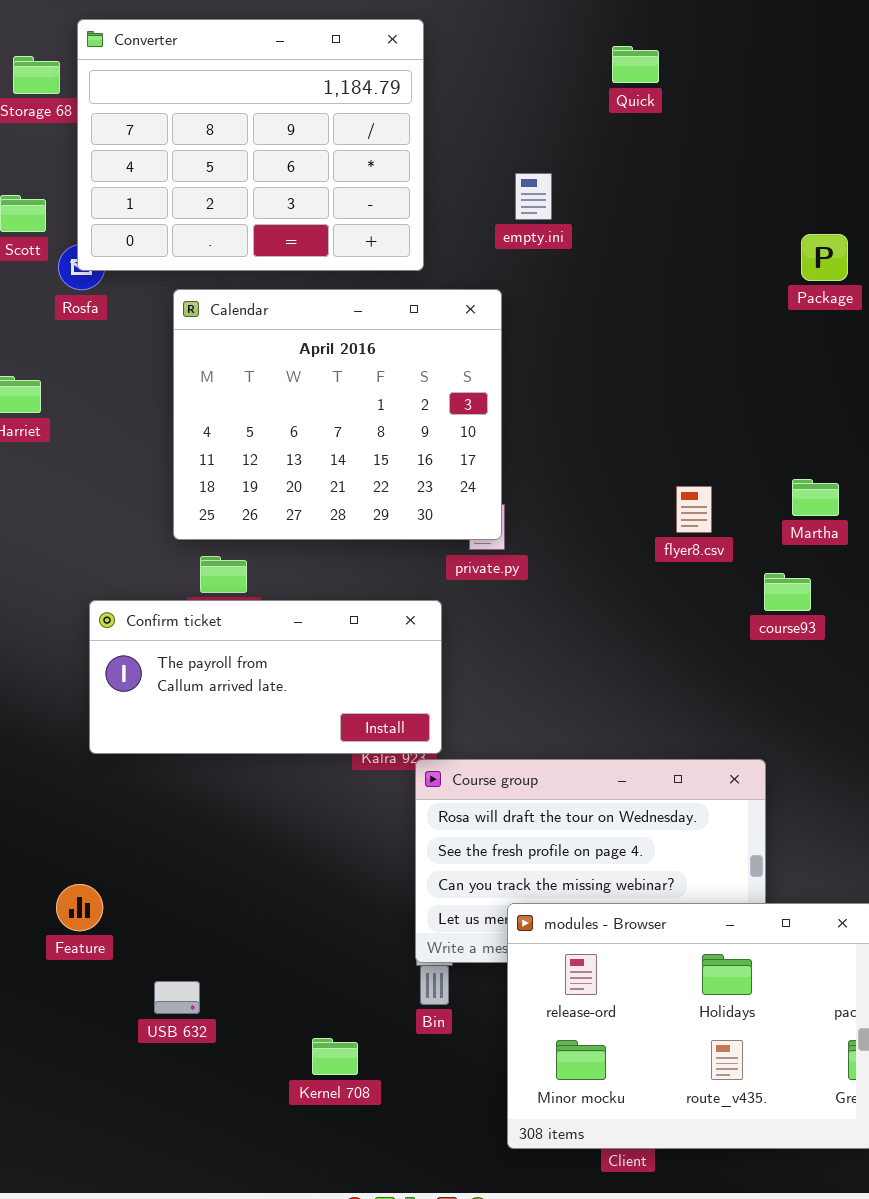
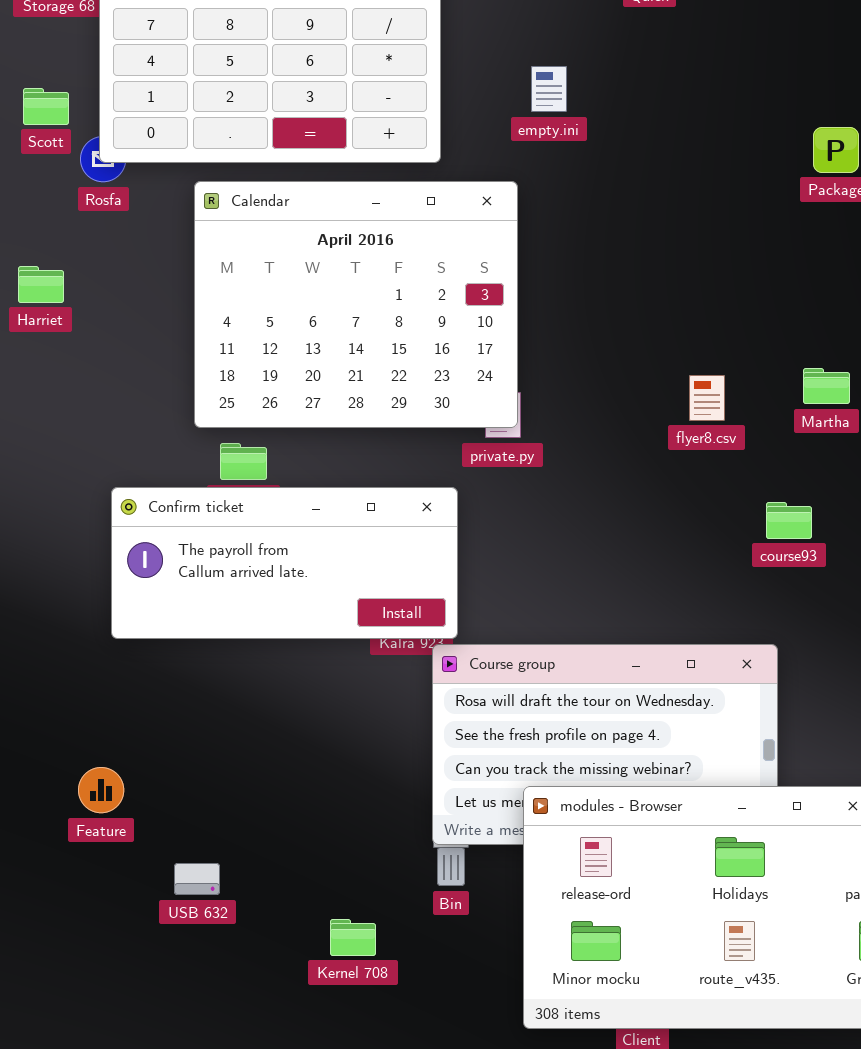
course93: [764,573,811,611] -> [766,502,812,539], moved

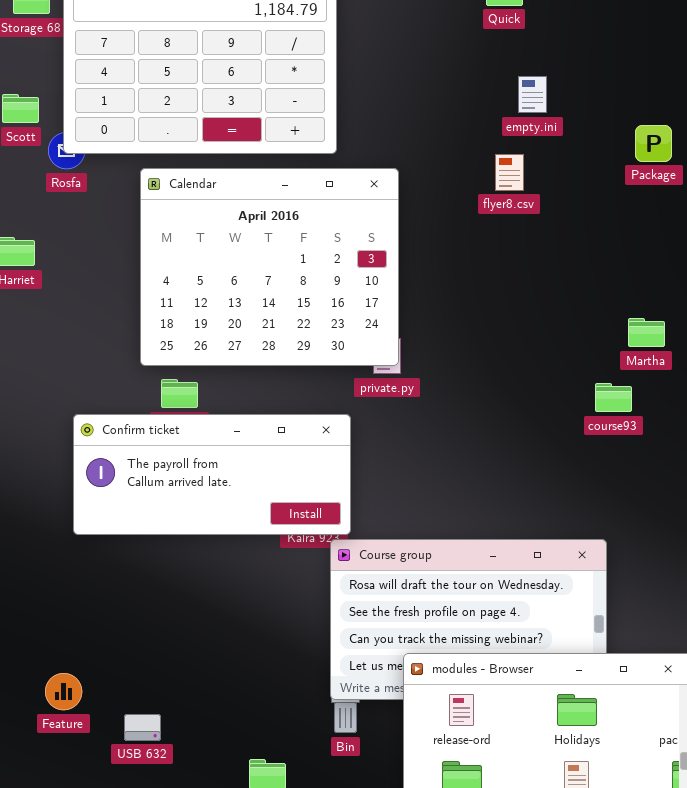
empty.ini: [531,66,567,112] -> [518,76,547,113], moved
flyer8.csv: [689,375,725,421] -> [495,154,524,191], moved
course93: [766,502,812,539] -> [595,383,632,412], moved
Feature: [78,767,124,813] -> [45,673,82,710], moved

